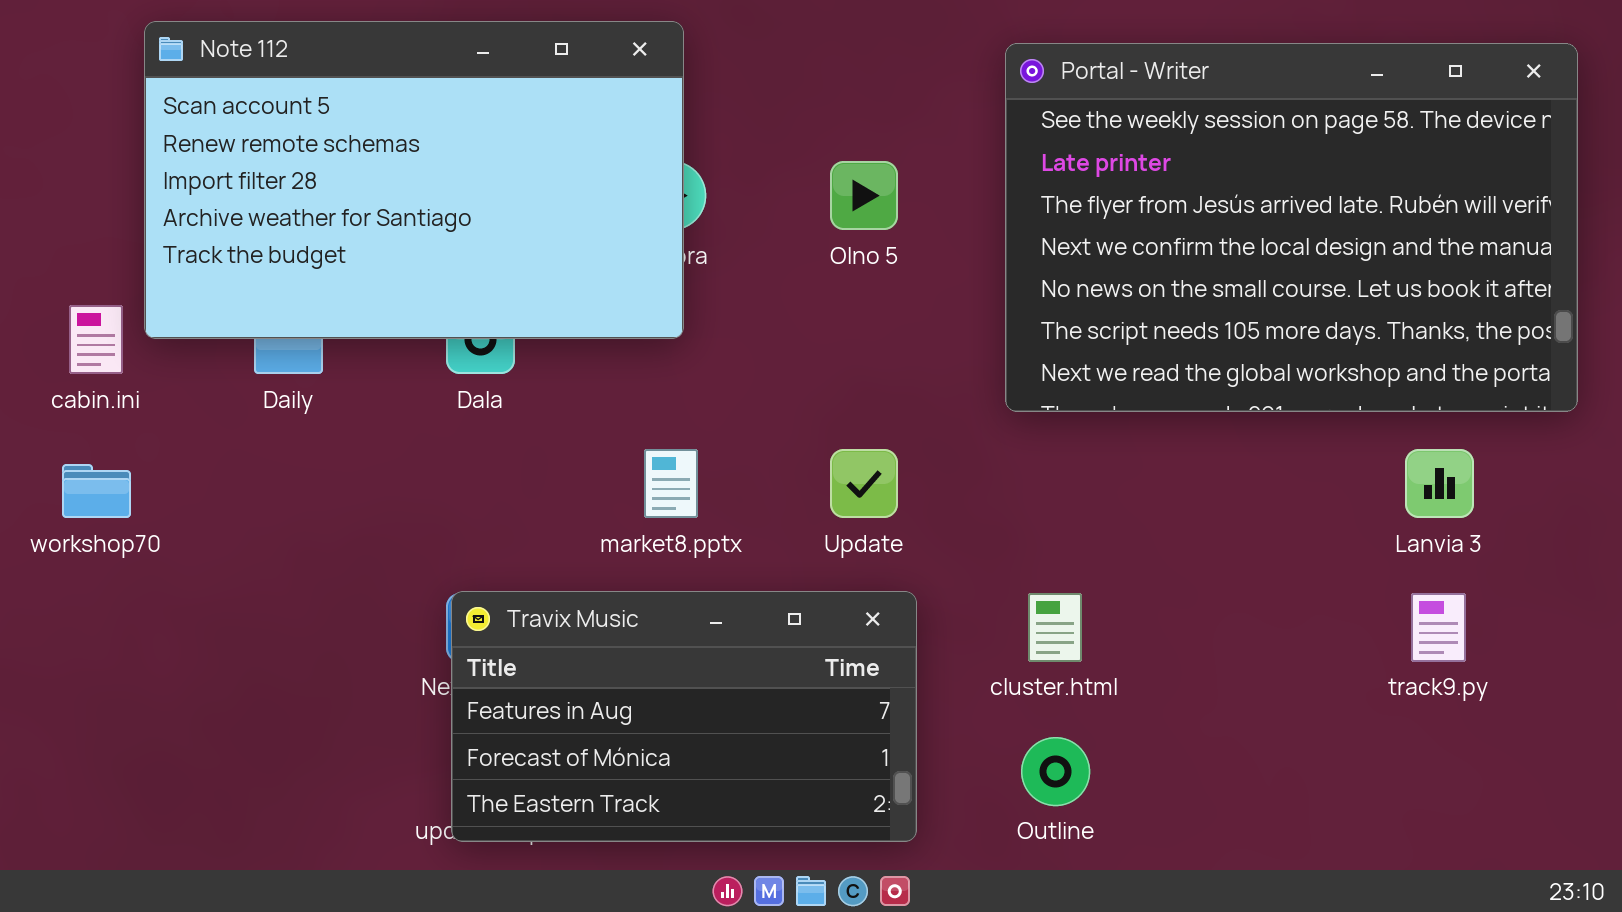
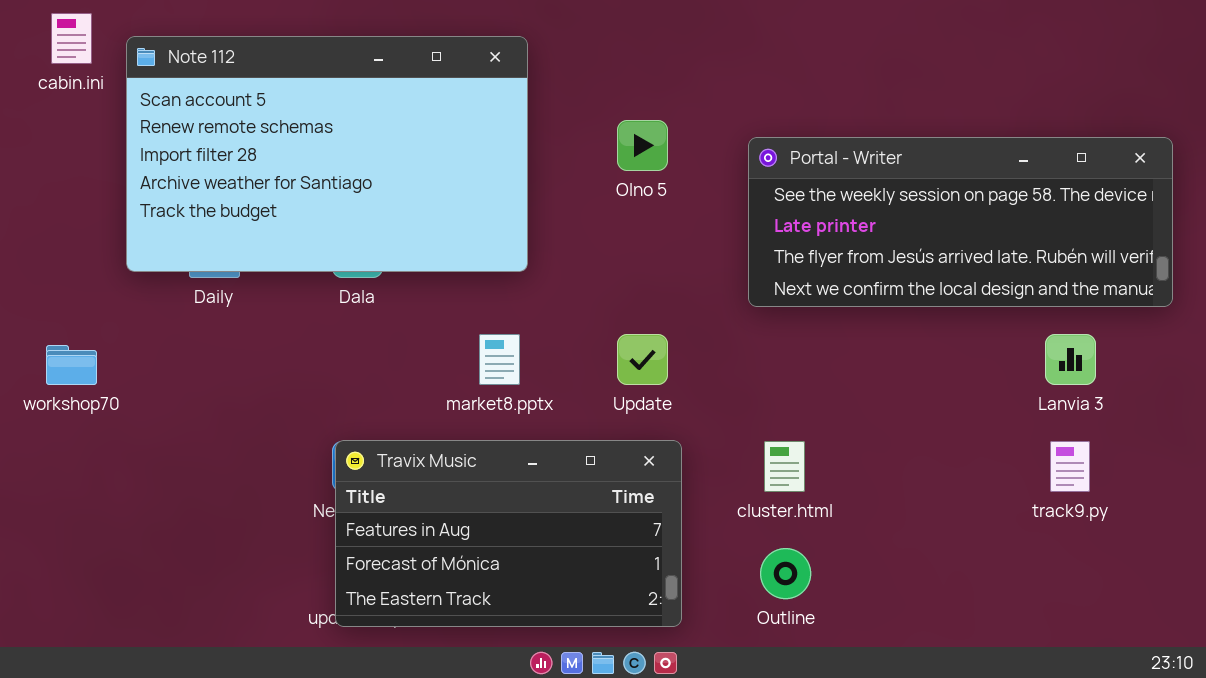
Note 112: [144,21,684,339] -> [126,36,528,272], moved
Portal - Writer: [1005,43,1578,412] -> [748,137,1173,307], resized
cabin.ini: [69,305,123,374] -> [51,13,92,64], moved

